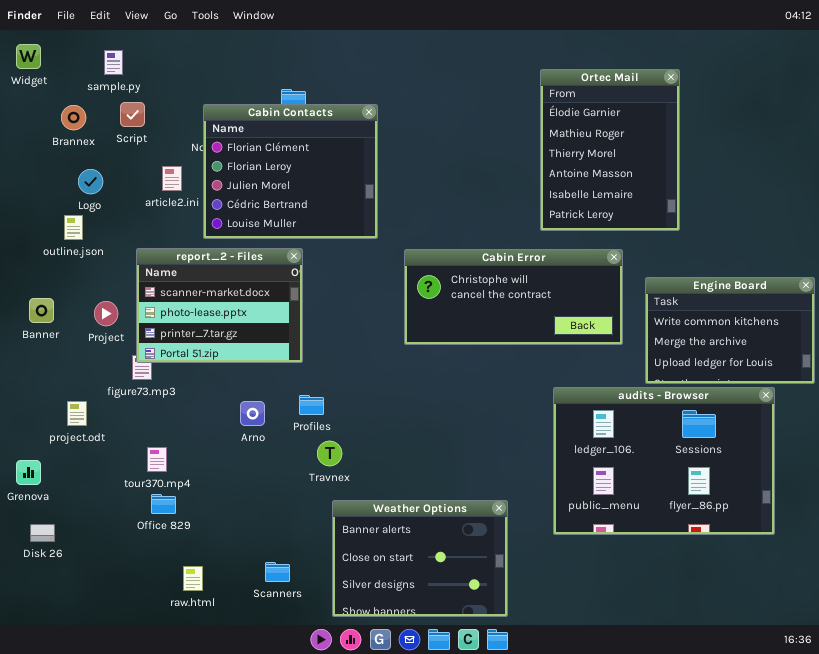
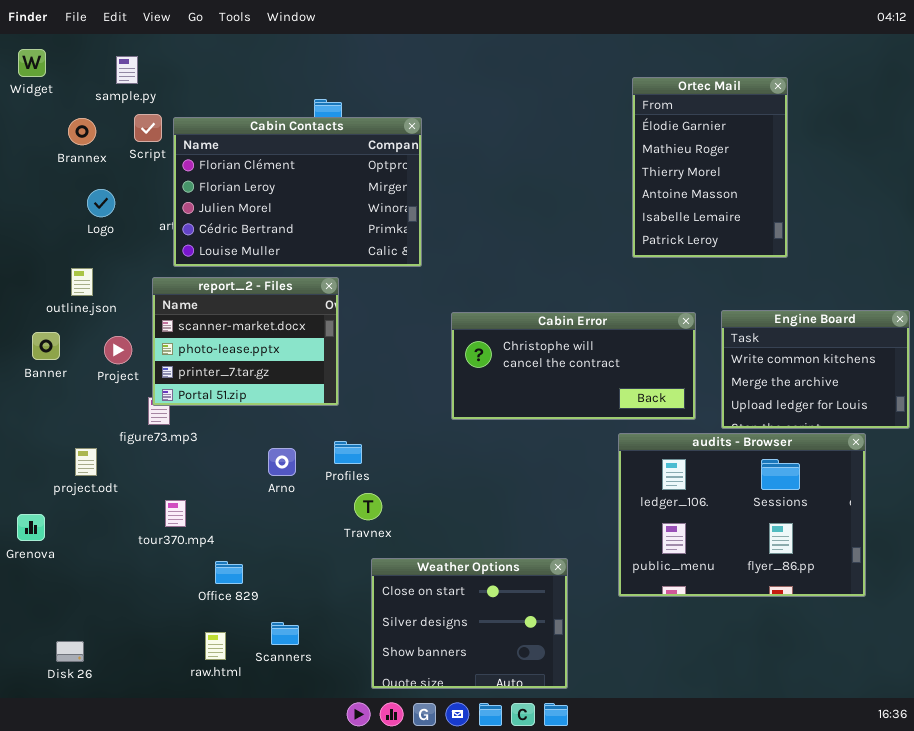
Ortec Mail: [540,69,680,231] -> [632,77,788,258], moved
Cabin Contacts: [203,104,378,239] -> [173,117,422,267], resized
outline.json: [64,215,83,240] -> [71,268,93,296], moved
Cabin Error: [404,249,623,345] -> [451,312,696,420], moved
Office 829: [151,494,176,514] -> [215,561,243,584], moved
Weather Options: [332,500,508,617] -> [371,558,568,689], scrolled down 1 row
Disk 26: [30,524,55,542] -> [56,641,84,662], moved
Scanners: [265,562,290,582] -> [271,622,299,645], moved

